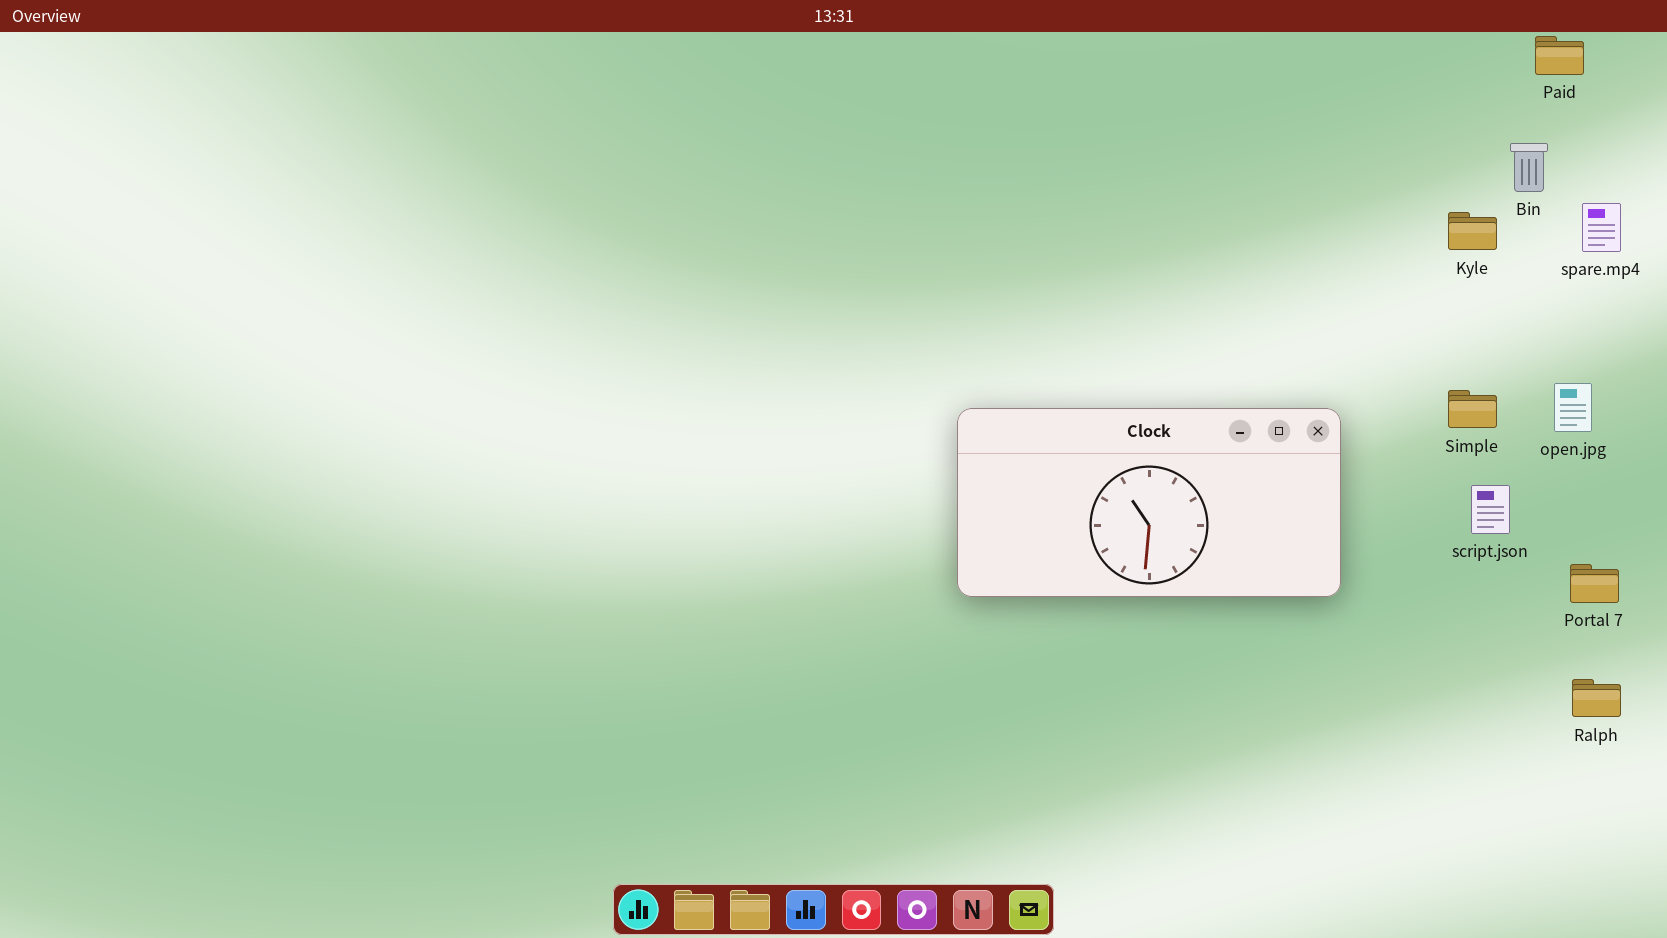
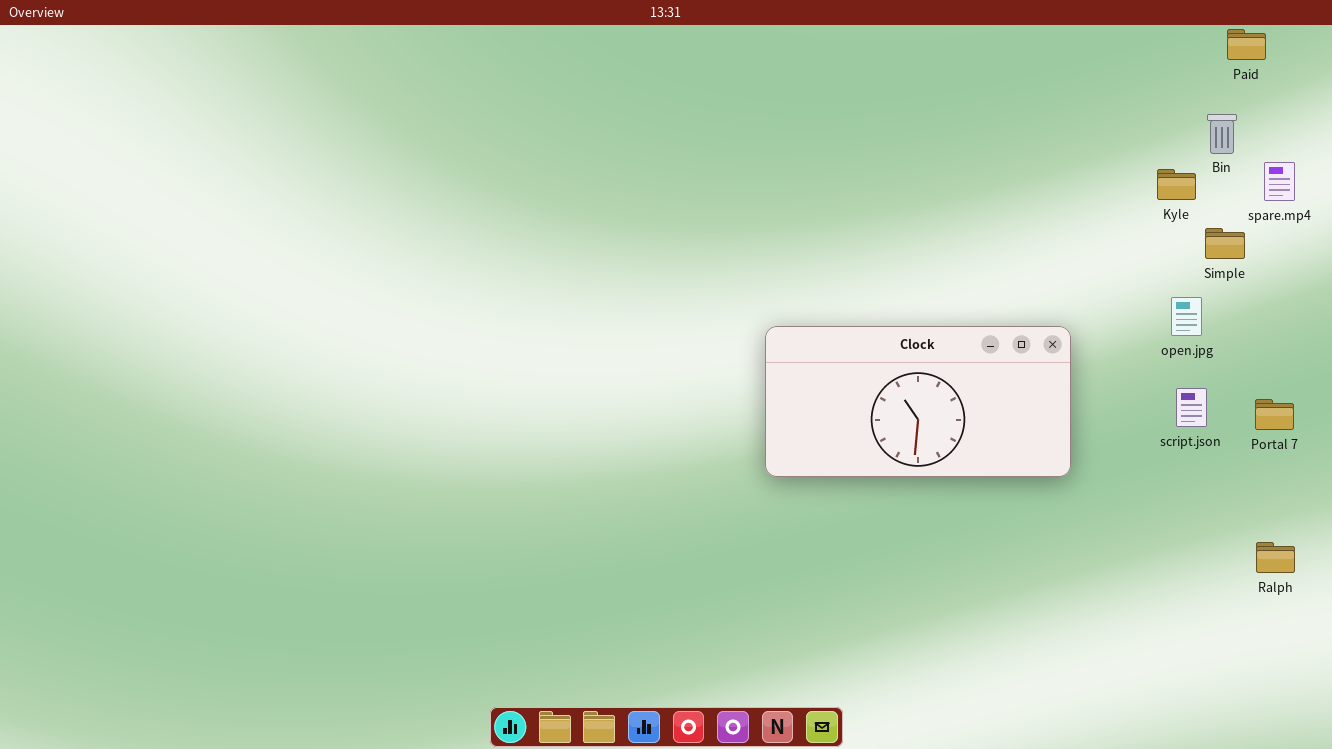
open.jpg: [1554,383,1592,432] -> [1171,297,1202,336], moved
Simple: [1448,390,1497,428] -> [1205,228,1245,259], moved
Portal 7: [1570,564,1619,603] -> [1255,399,1294,430], moved

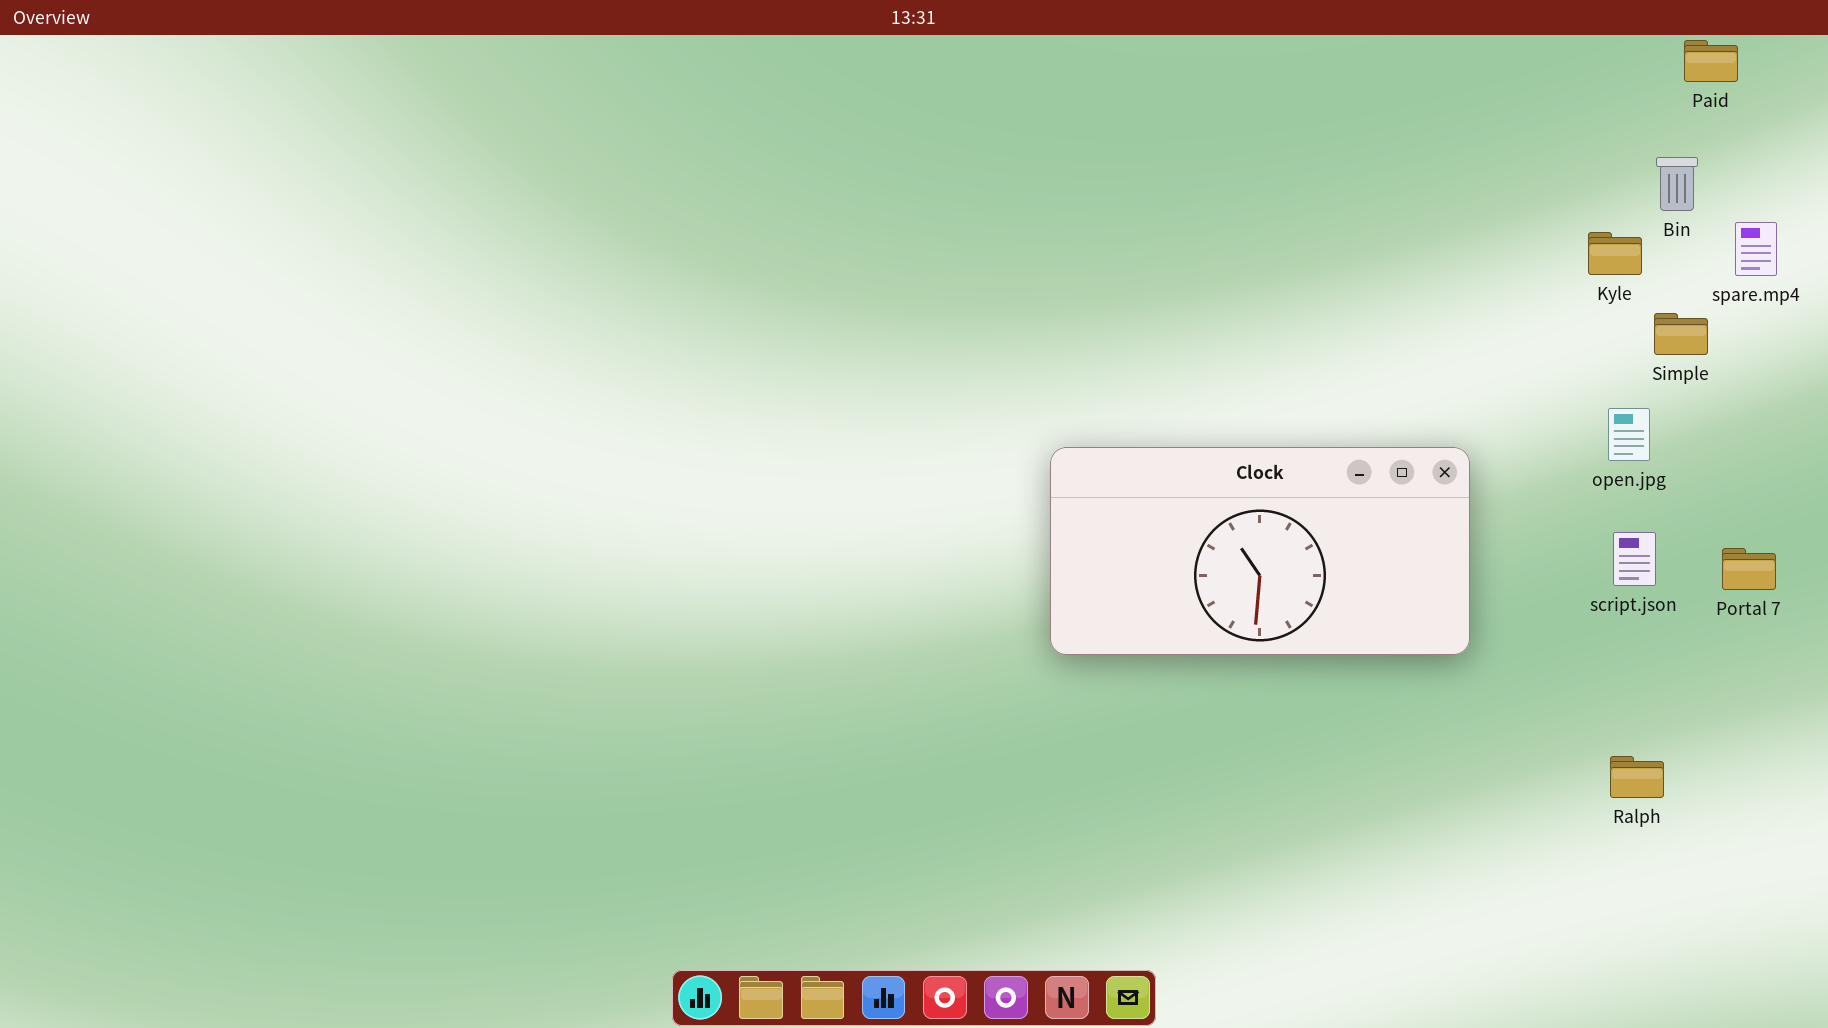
Ralph: [1256,542,1295,573] -> [1610,756,1664,798], moved

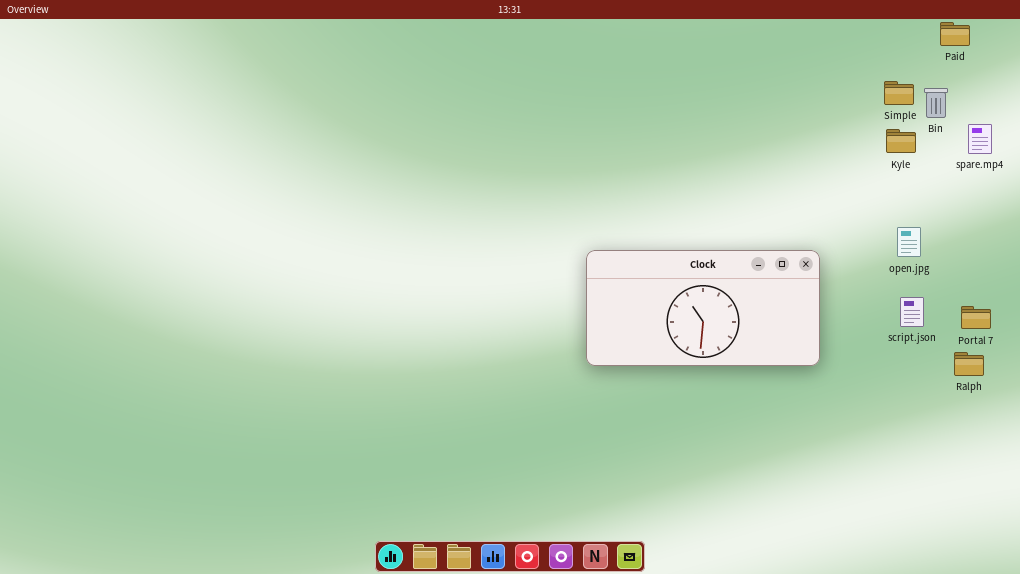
Simple: [1654,313,1708,355] -> [884,81,914,105], moved
Ralph: [1610,756,1664,798] -> [954,352,984,376], moved

